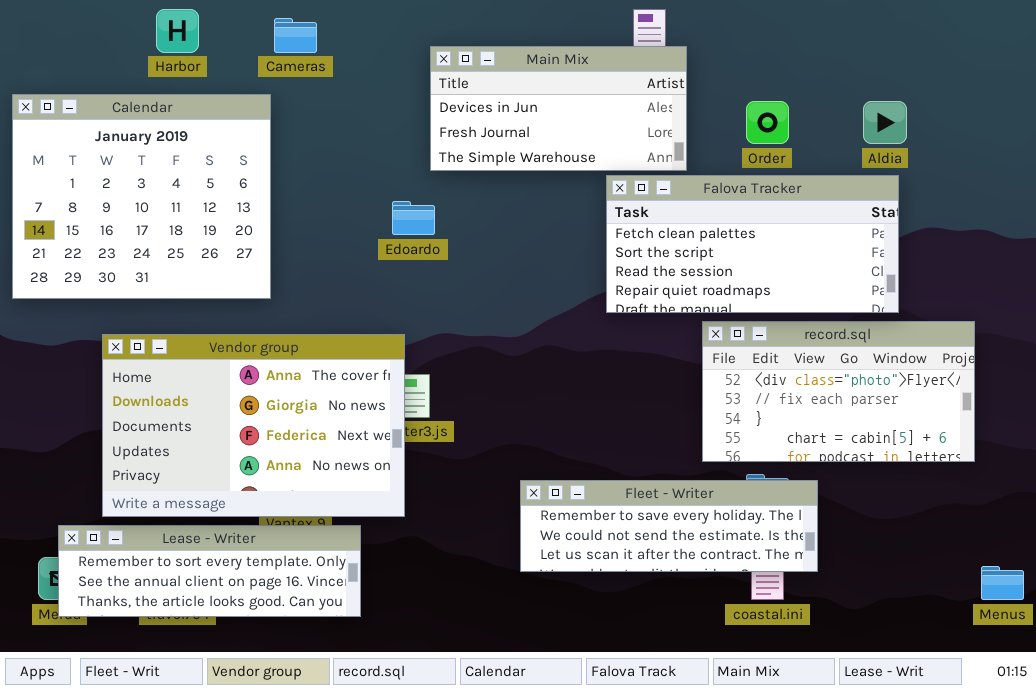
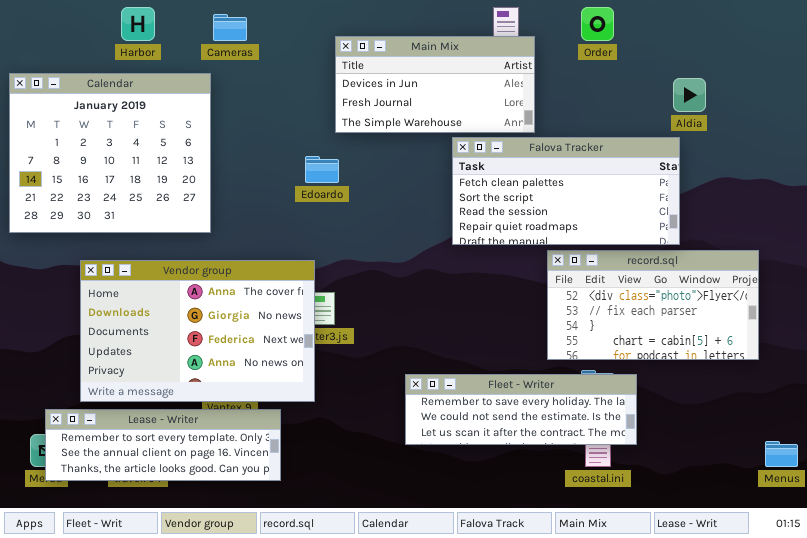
Order: [746,101,789,144] -> [581,7,614,41], moved
Falova Tracker: [606,175,899,313] -> [452,137,680,245], moved

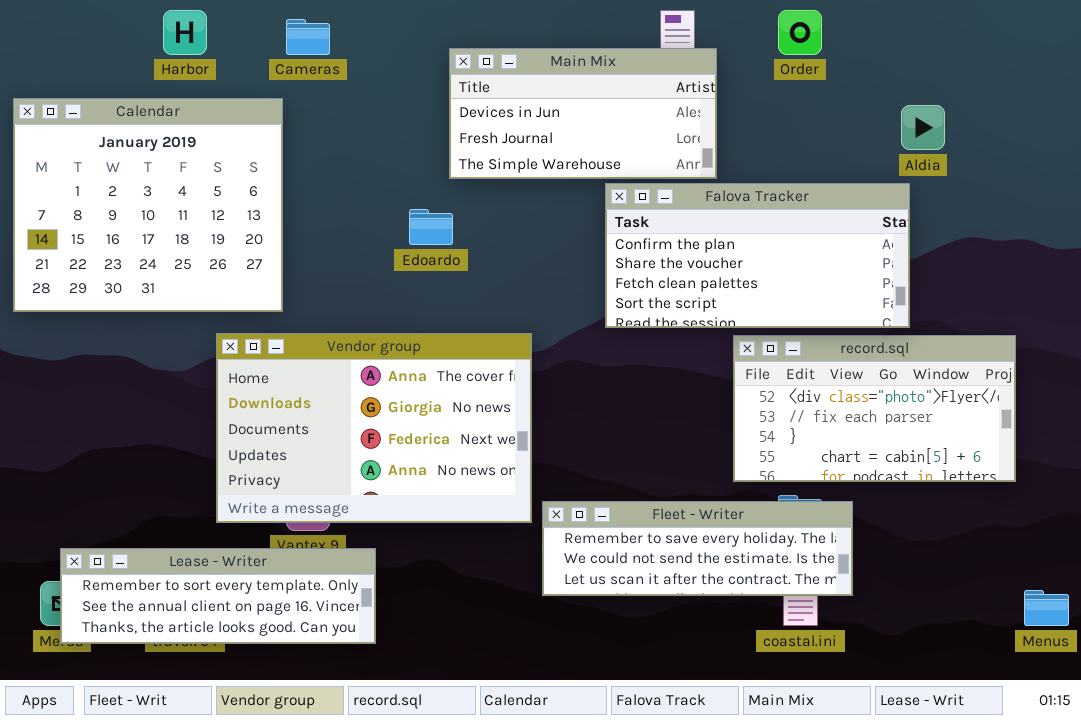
Falova Tracker: [452,137,680,245] -> [605,183,910,328], scrolled up 2 rows
Vendor group: [80,260,315,402] -> [216,333,532,523], moved

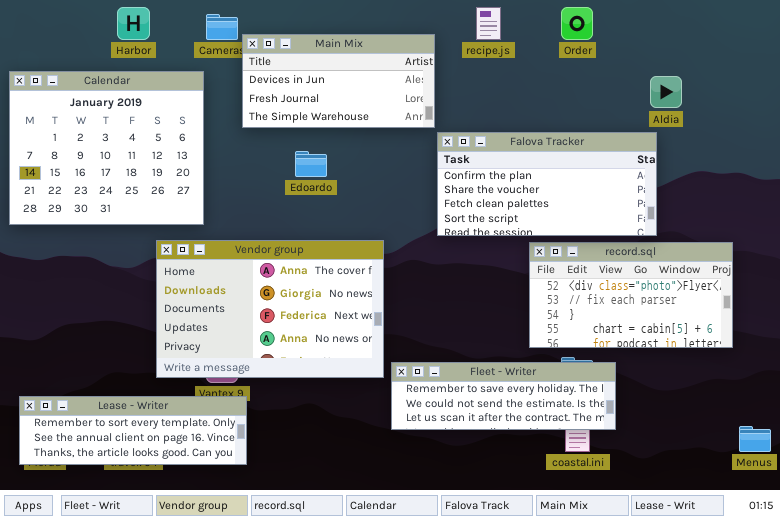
Main Mix: [449,48,717,179] -> [242,34,435,128], moved
Lease - Writer: [60,548,376,644] -> [19,396,247,465], moved

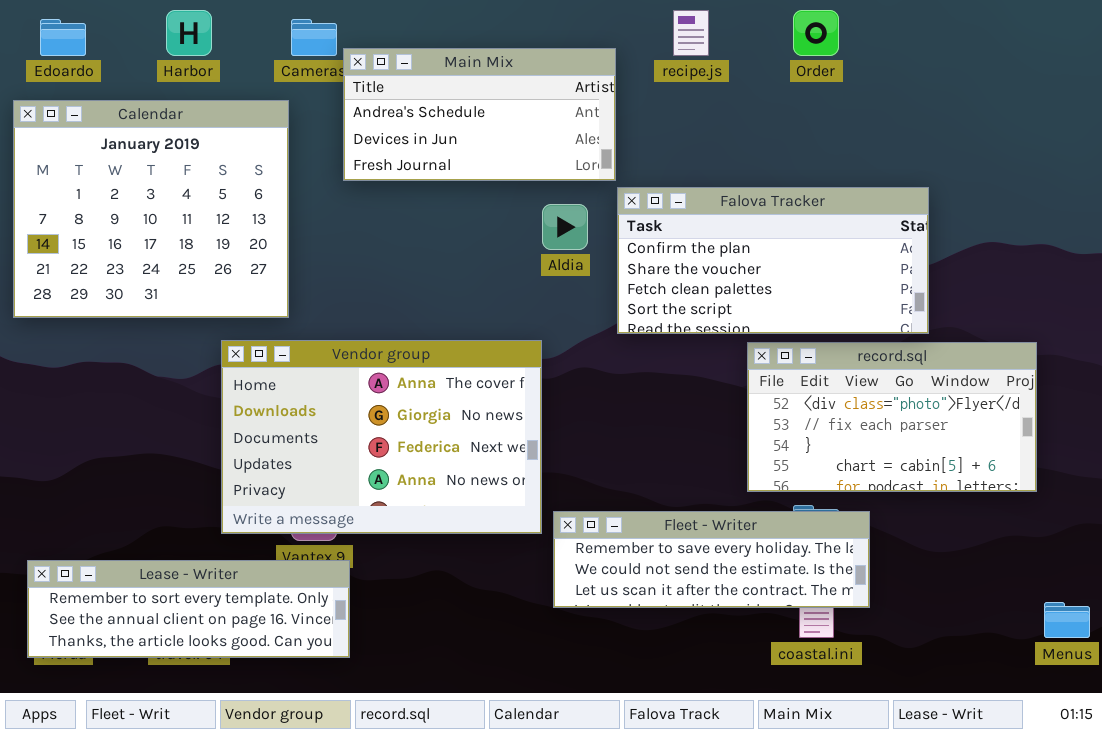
Main Mix: [242,34,435,128] -> [343,48,616,181], scrolled up 1 row
Aldia: [650,76,682,108] -> [542,204,588,250], moved
Edoardo: [295,151,327,177] -> [40,19,86,56], moved

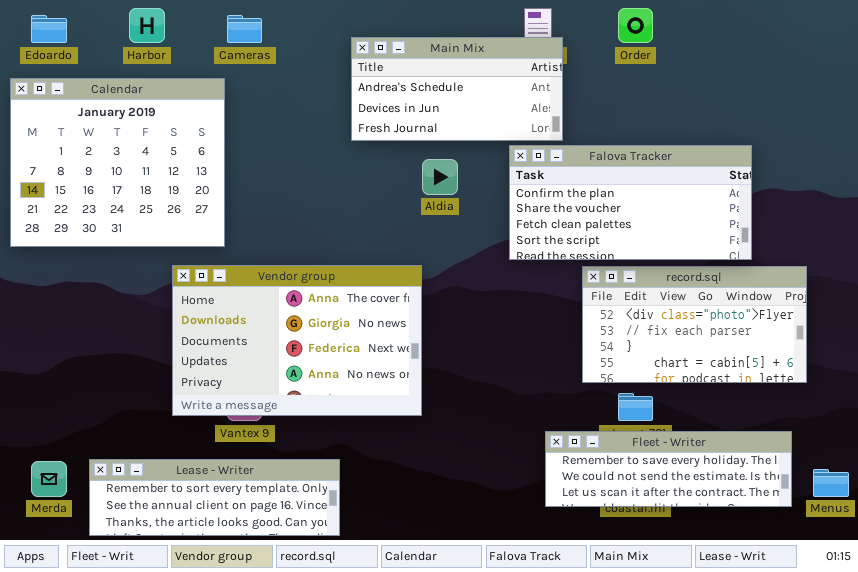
Main Mix: [343,48,616,181] -> [351,37,563,141], moved
Falova Tracker: [617,187,929,334] -> [509,145,752,260], moved
Fleet - Writer: [553,511,870,608] -> [545,431,792,507], moved
Lease - Writer: [27,560,350,658] -> [89,459,340,536], moved

